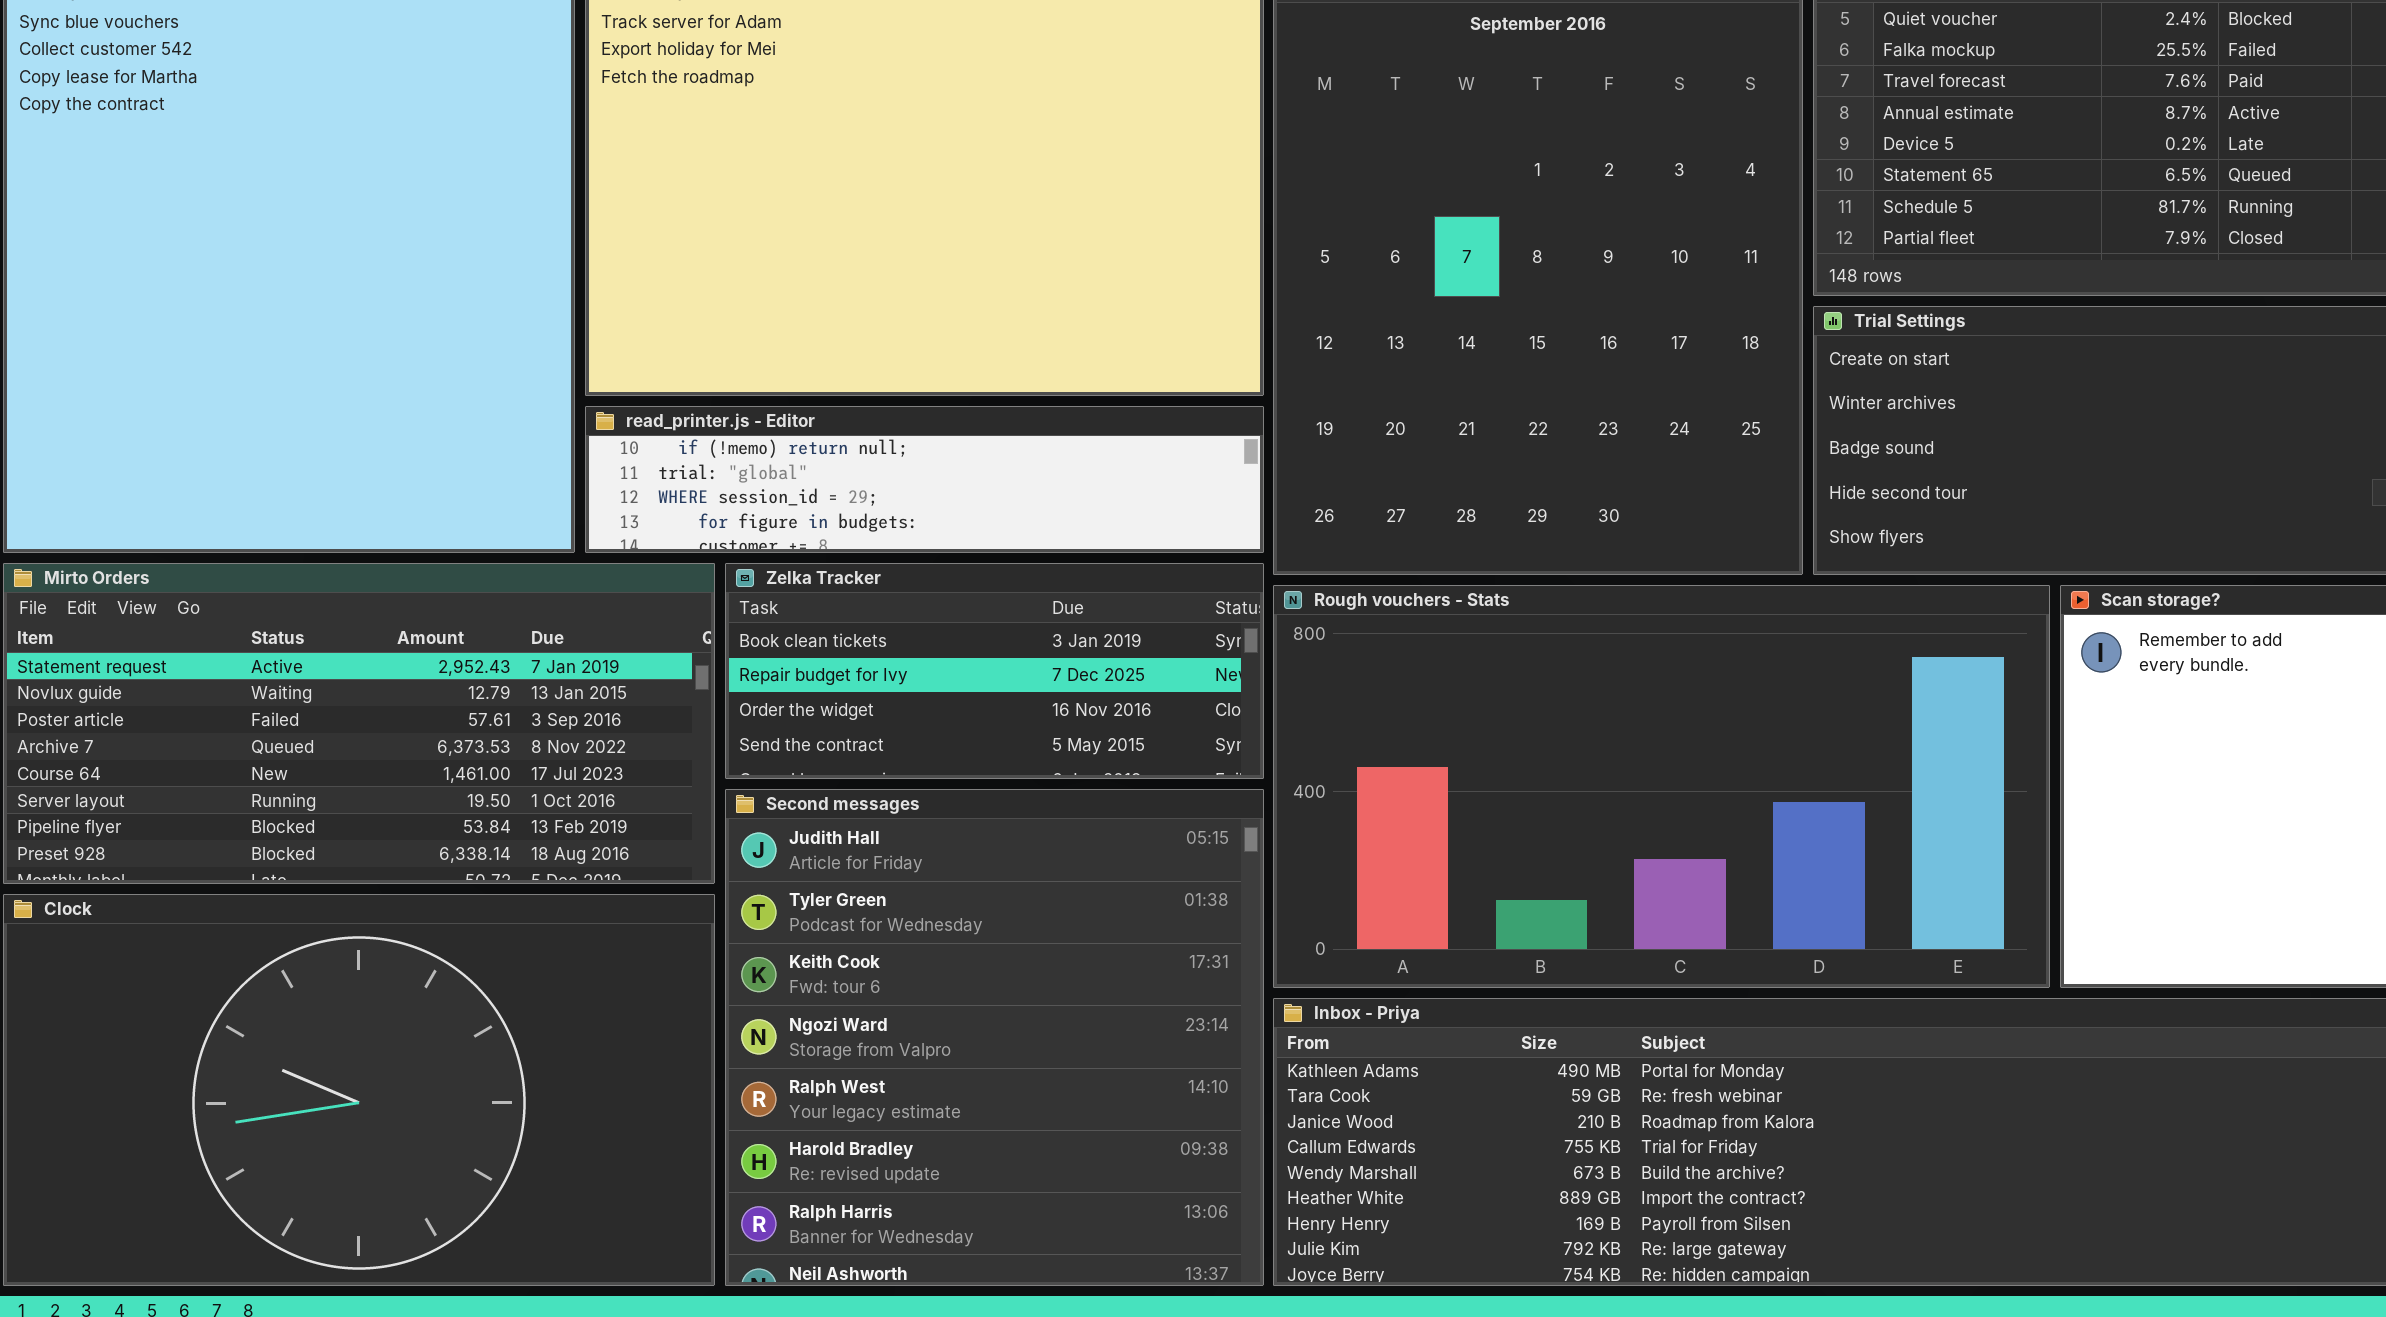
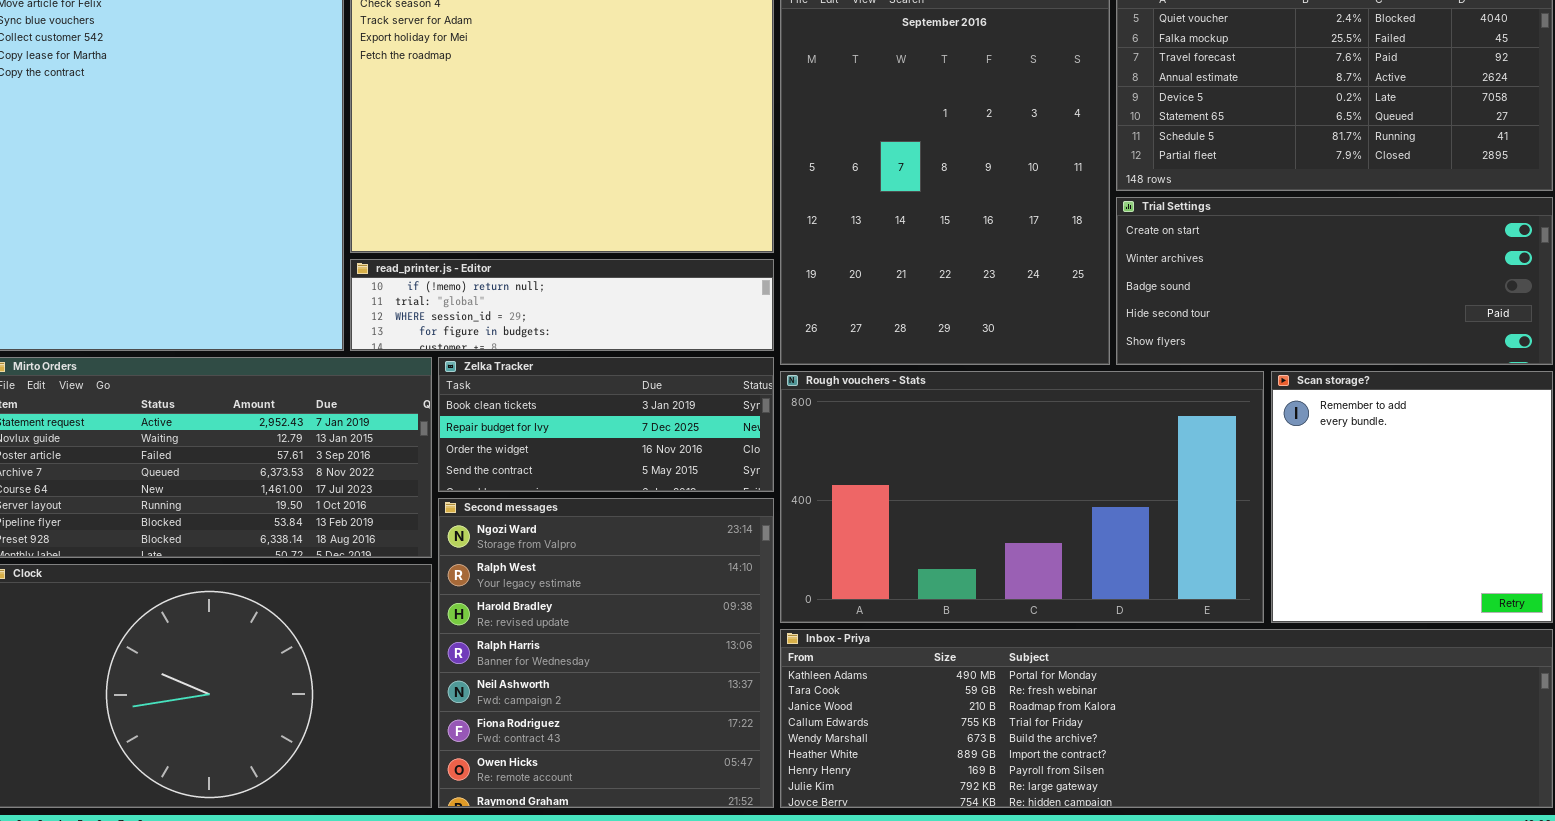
Second messages: [725,789,1264,1286] -> [438,498,774,808], scrolled down 3 rows

